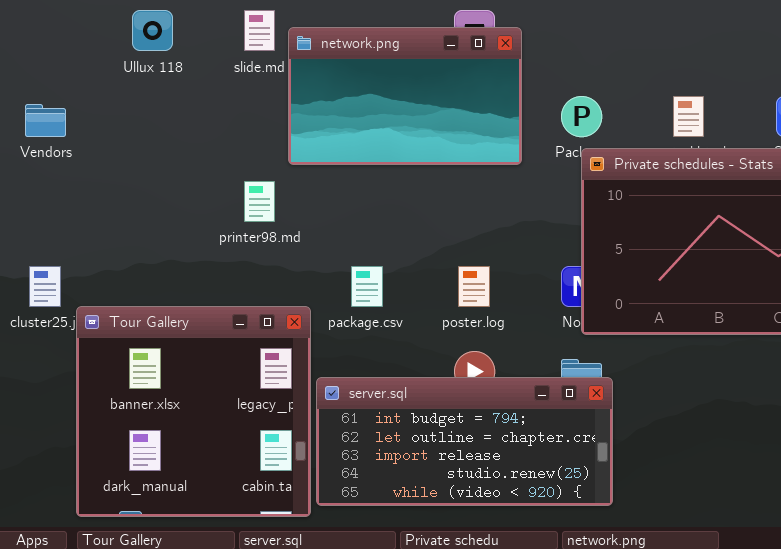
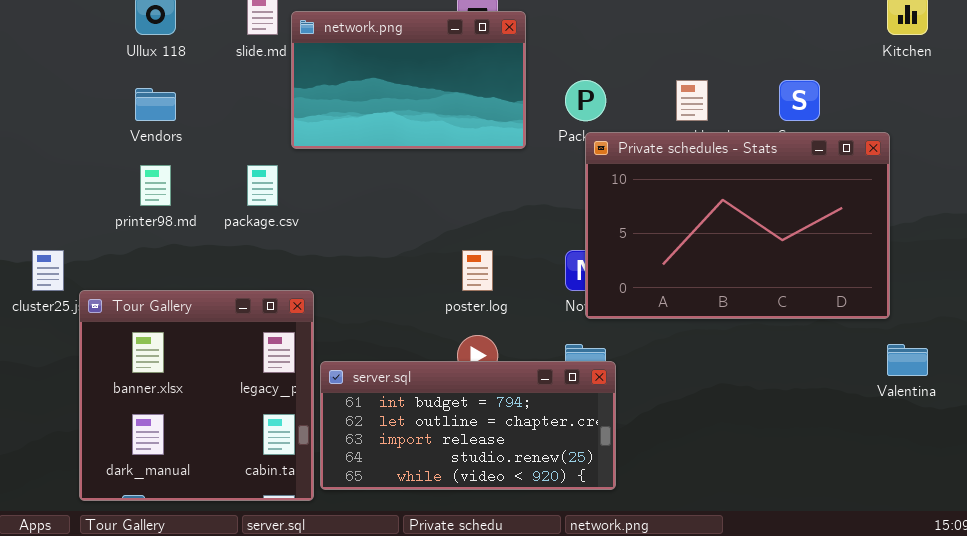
Vendors: [25,104,66,137] -> [135,88,176,121], moved
printer98.md: [244,181,275,222] -> [140,165,171,206], moved
package.csv: [351,266,383,307] -> [247,165,278,206], moved

